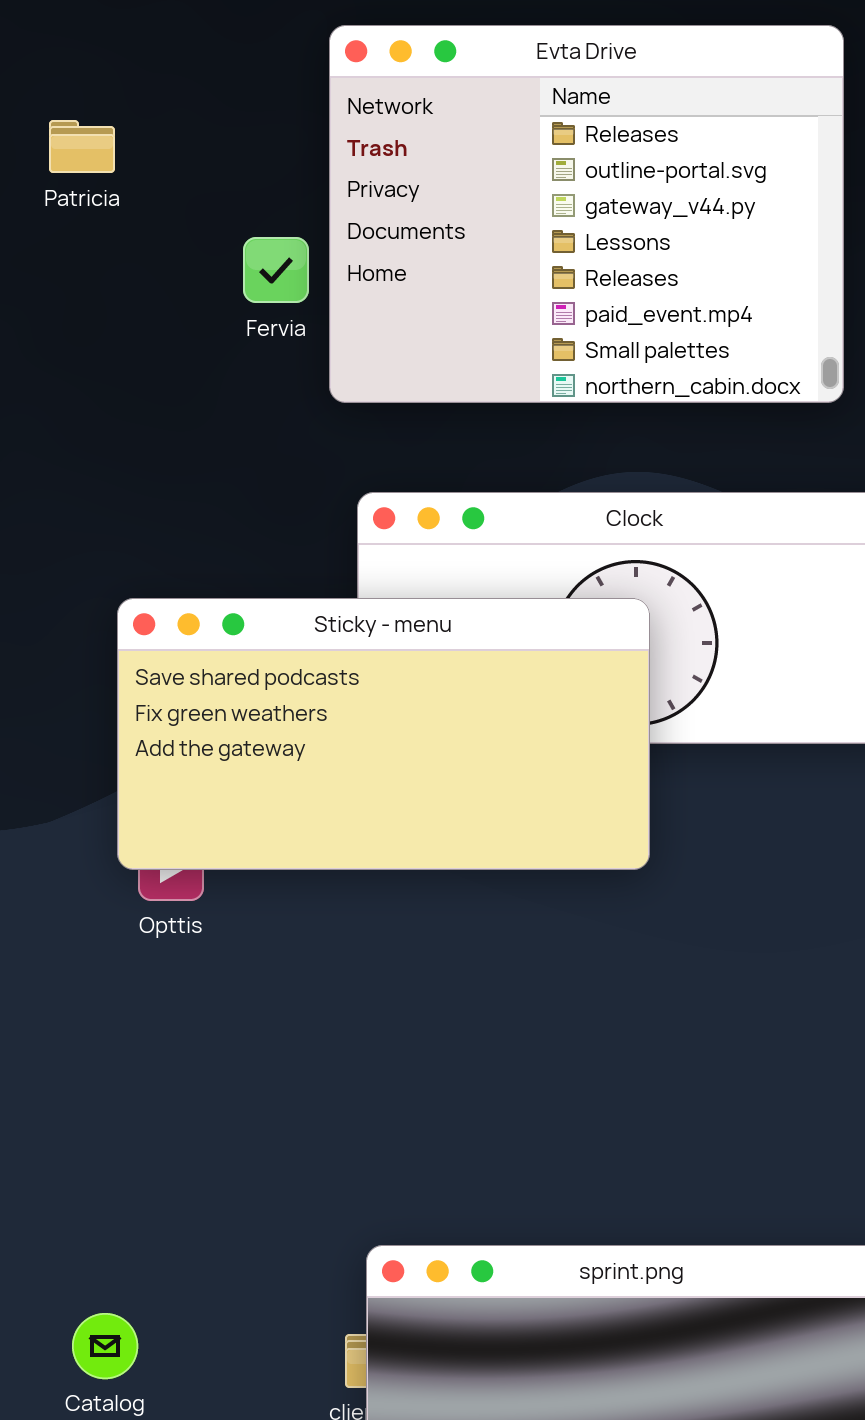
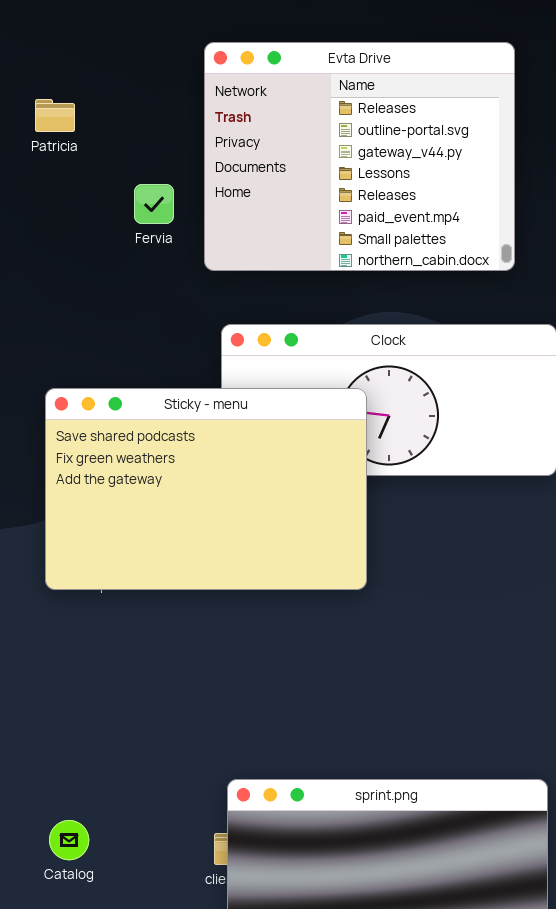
Fervia: [243,237,309,303] -> [134,184,174,224], moved
Sticky - menu: [117,598,650,870] -> [45,388,367,590], moved, resized

